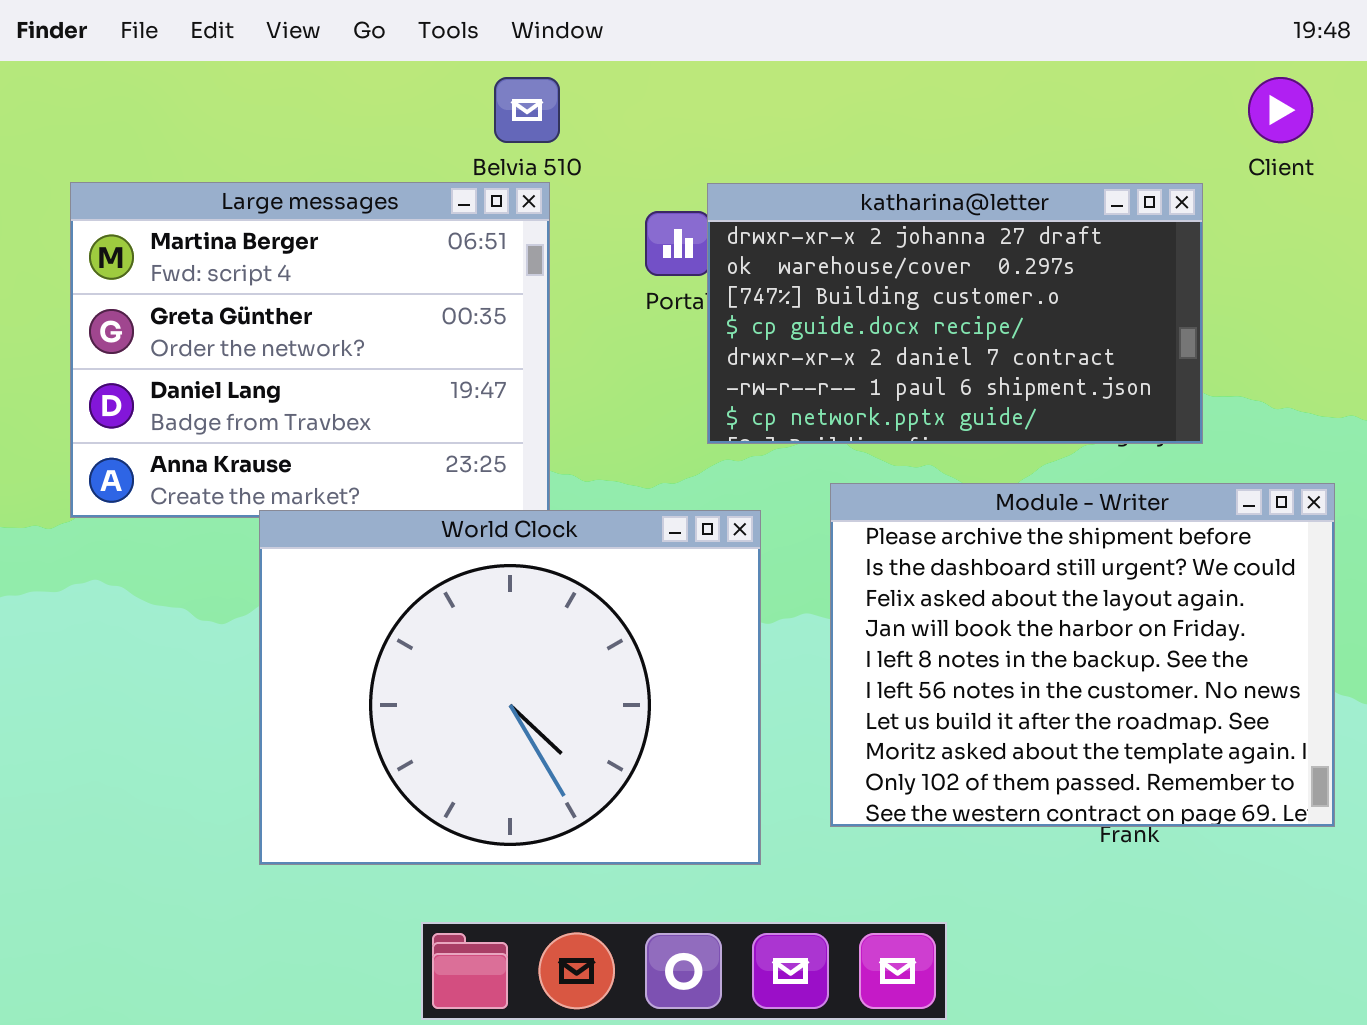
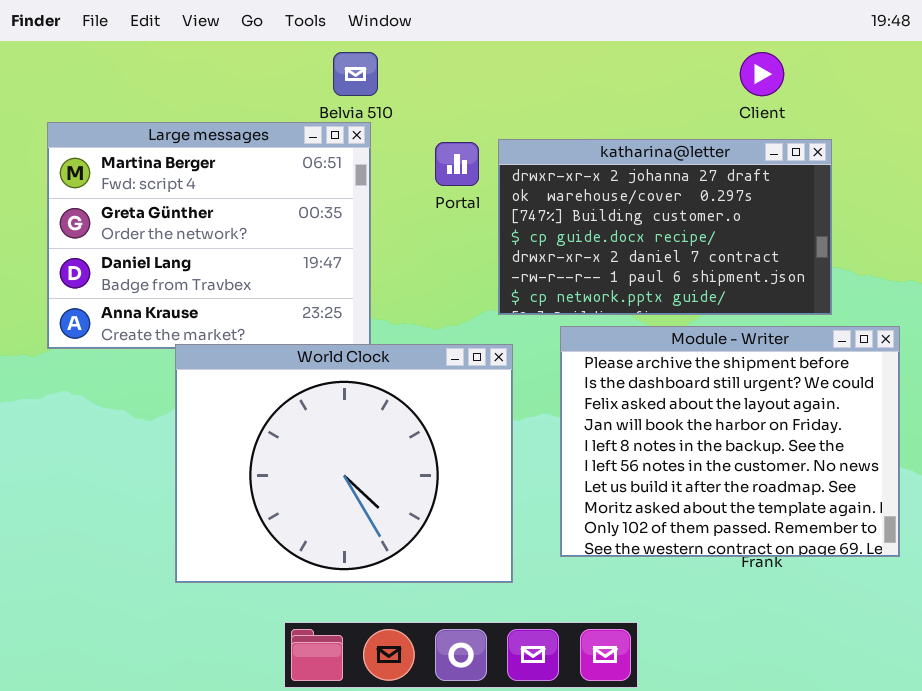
Client: [1248,77,1313,143] -> [740,52,784,96], moved
katharina@letter: [707,183,1203,444] -> [498,139,832,315], moved

